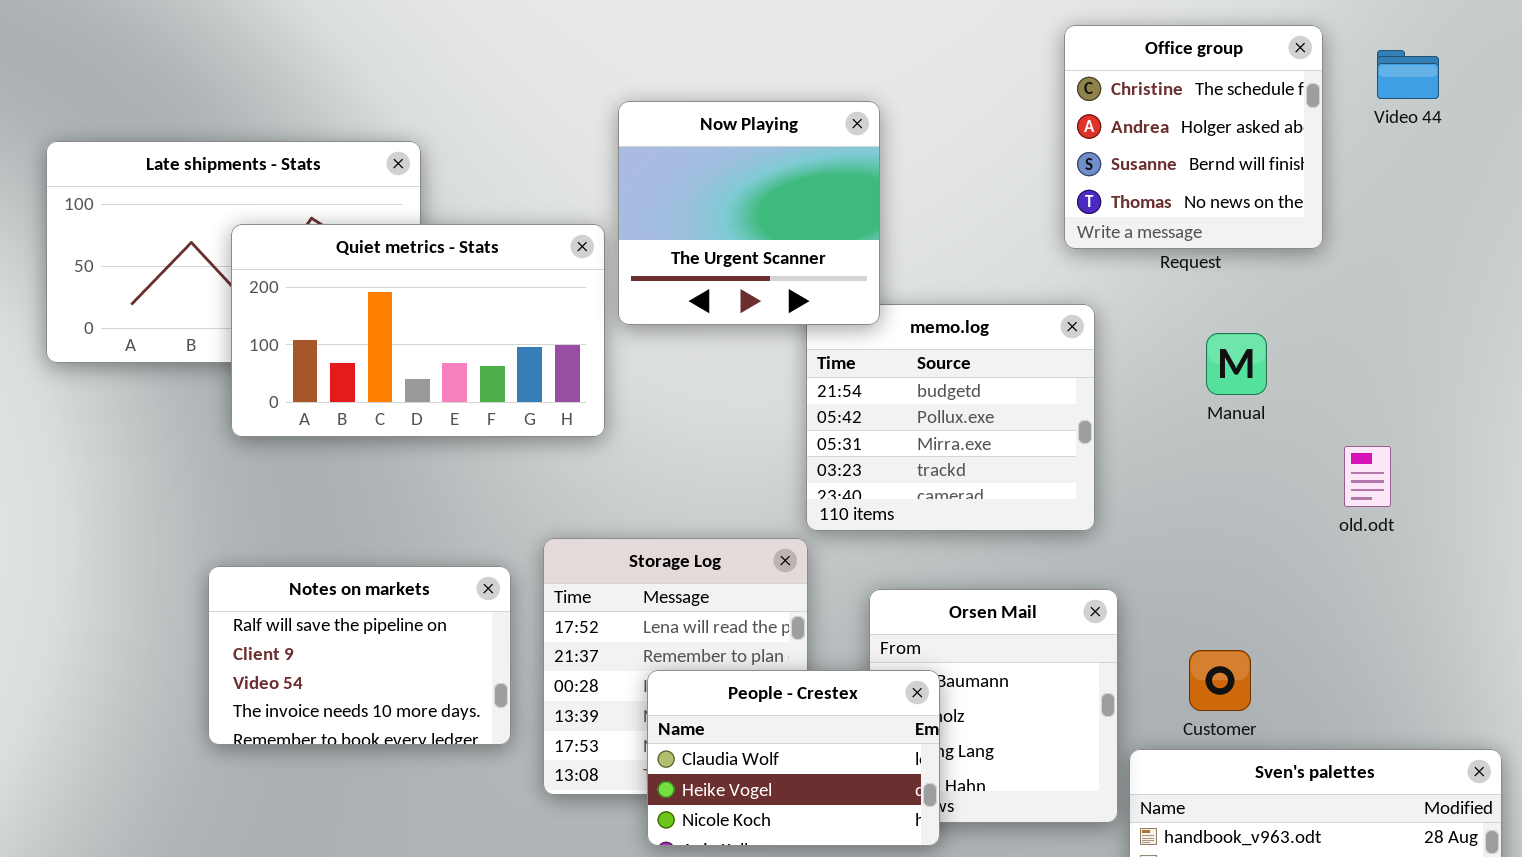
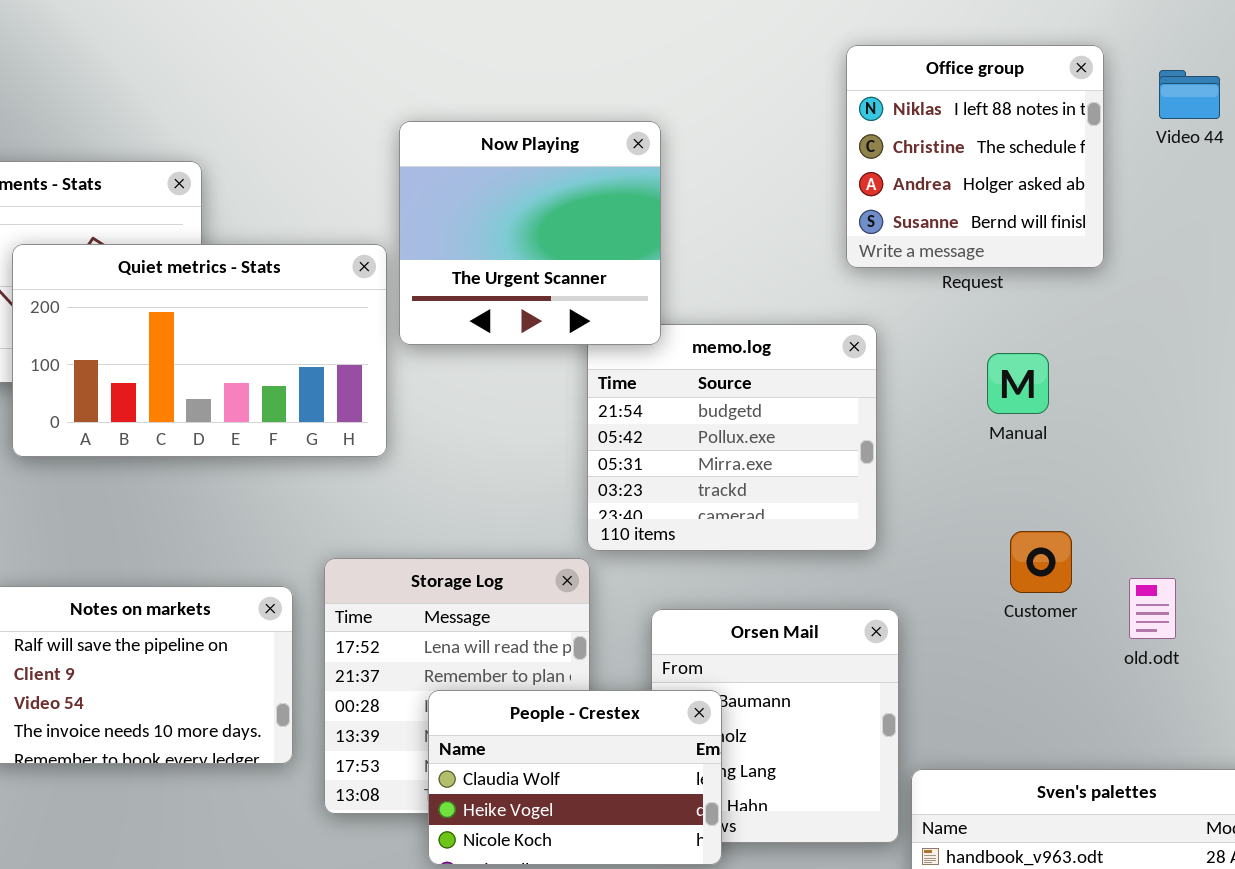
Office group: [1064,25,1323,249] -> [846,45,1104,268], scrolled up 1 row
old.odt: [1344,446,1391,507] -> [1129,578,1176,639], moved
Customer: [1189,650,1251,711] -> [1010,531,1072,593], moved

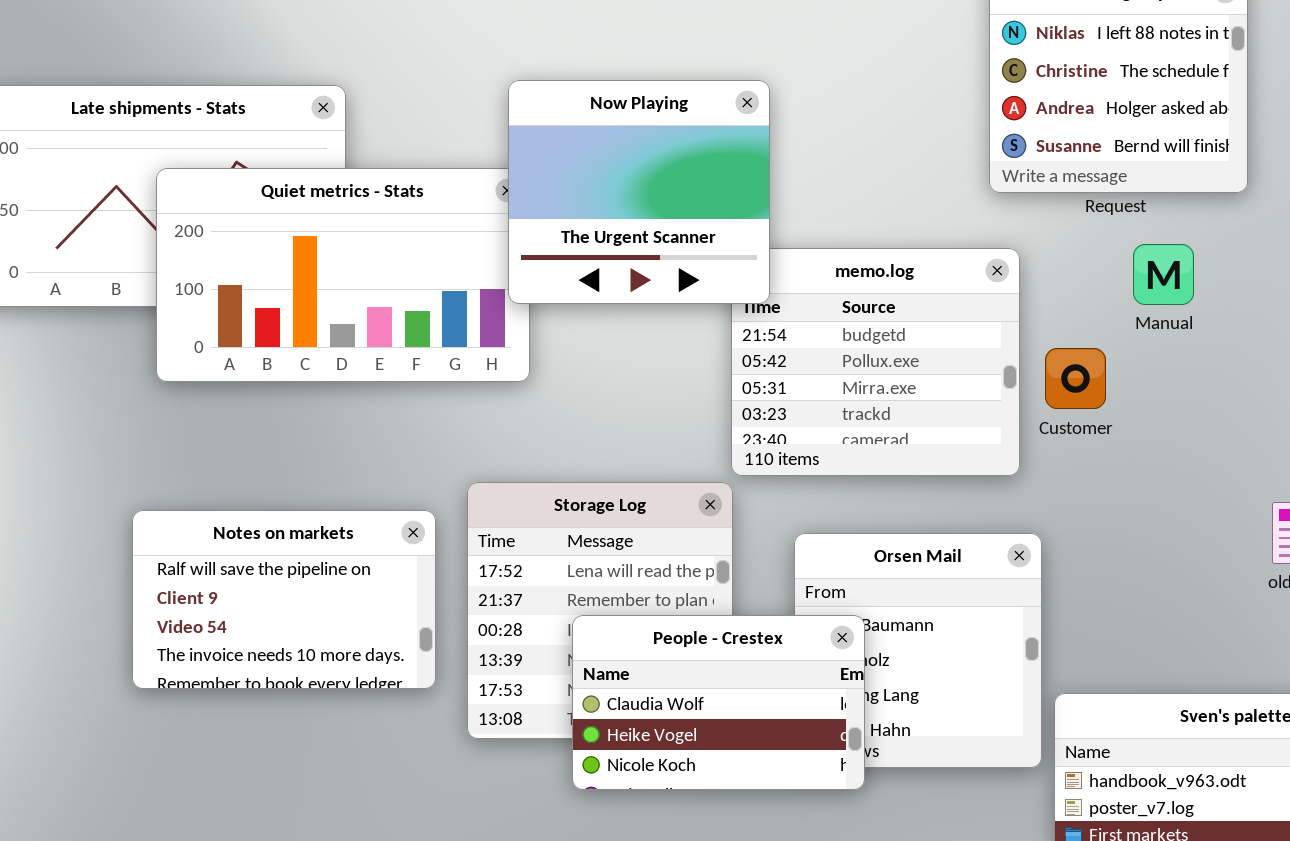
Now Playing: [399,121,661,345] -> [508,80,770,304], moved
Manual: [987,353,1049,414] -> [1133,244,1194,305], moved
Customer: [1010,531,1072,593] -> [1045,348,1106,409], moved

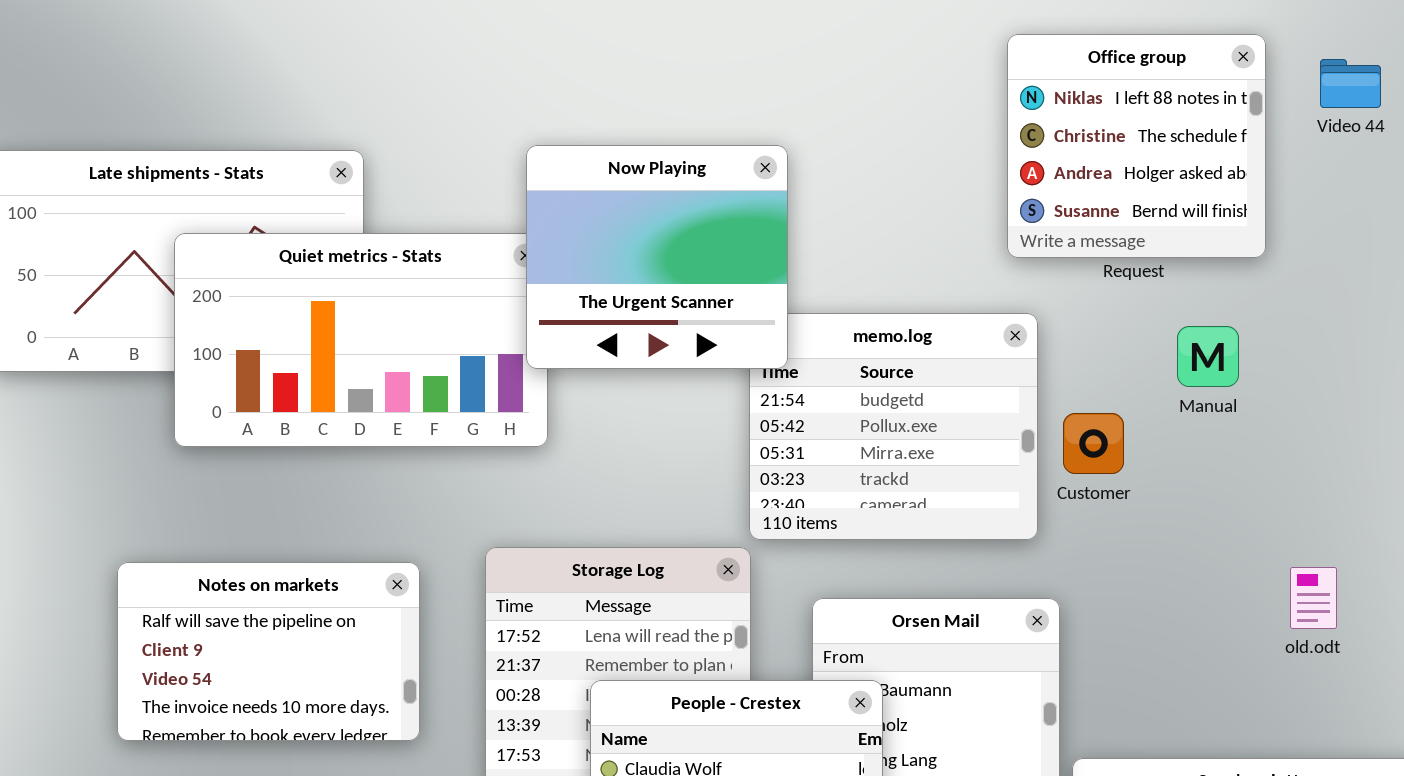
Manual: [1133,244,1194,305] -> [1177,326,1239,387], moved
Notes on markets: [132,510,436,689] -> [117,562,420,741], moved

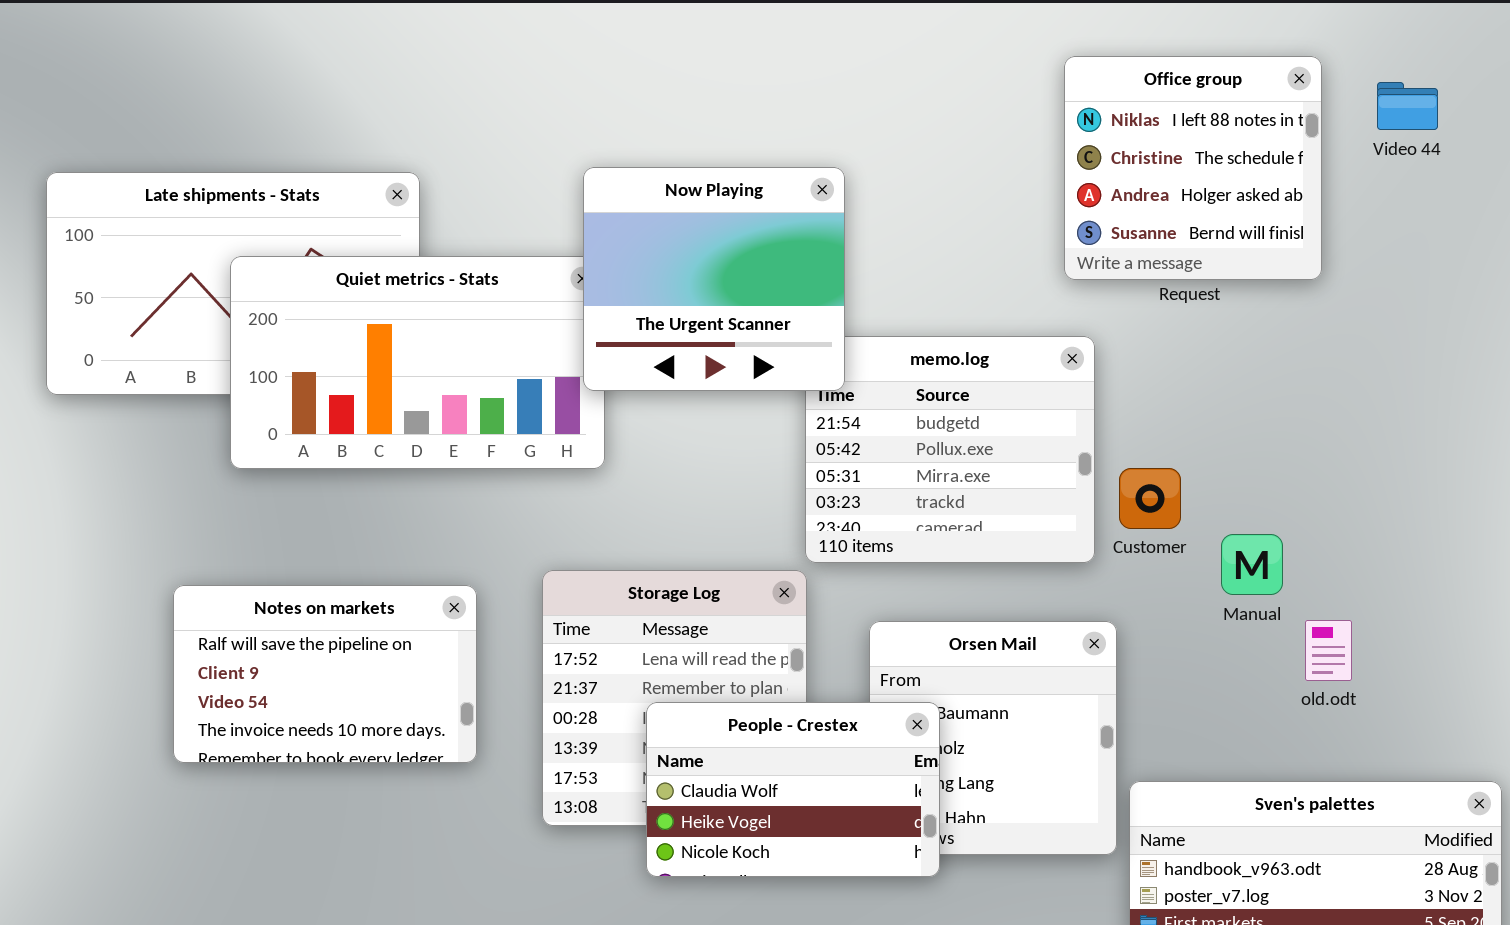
Manual: [1177,326,1239,387] -> [1221,534,1283,595], moved
Customer: [1063,413,1124,474] -> [1119,468,1181,529], moved
old.odt: [1290,567,1337,629] -> [1305,620,1352,681], moved

